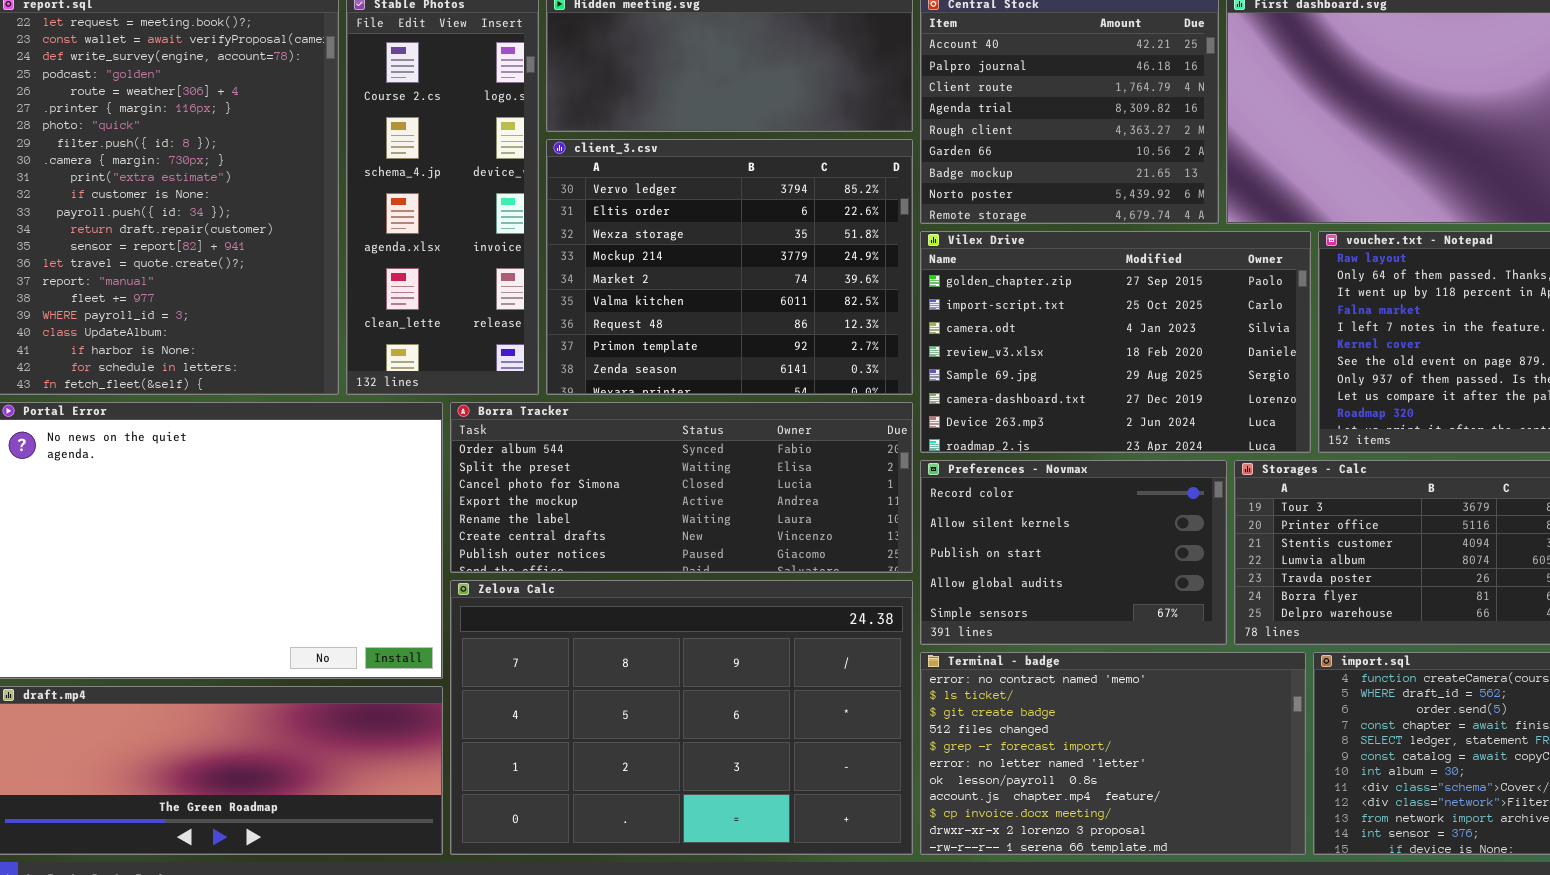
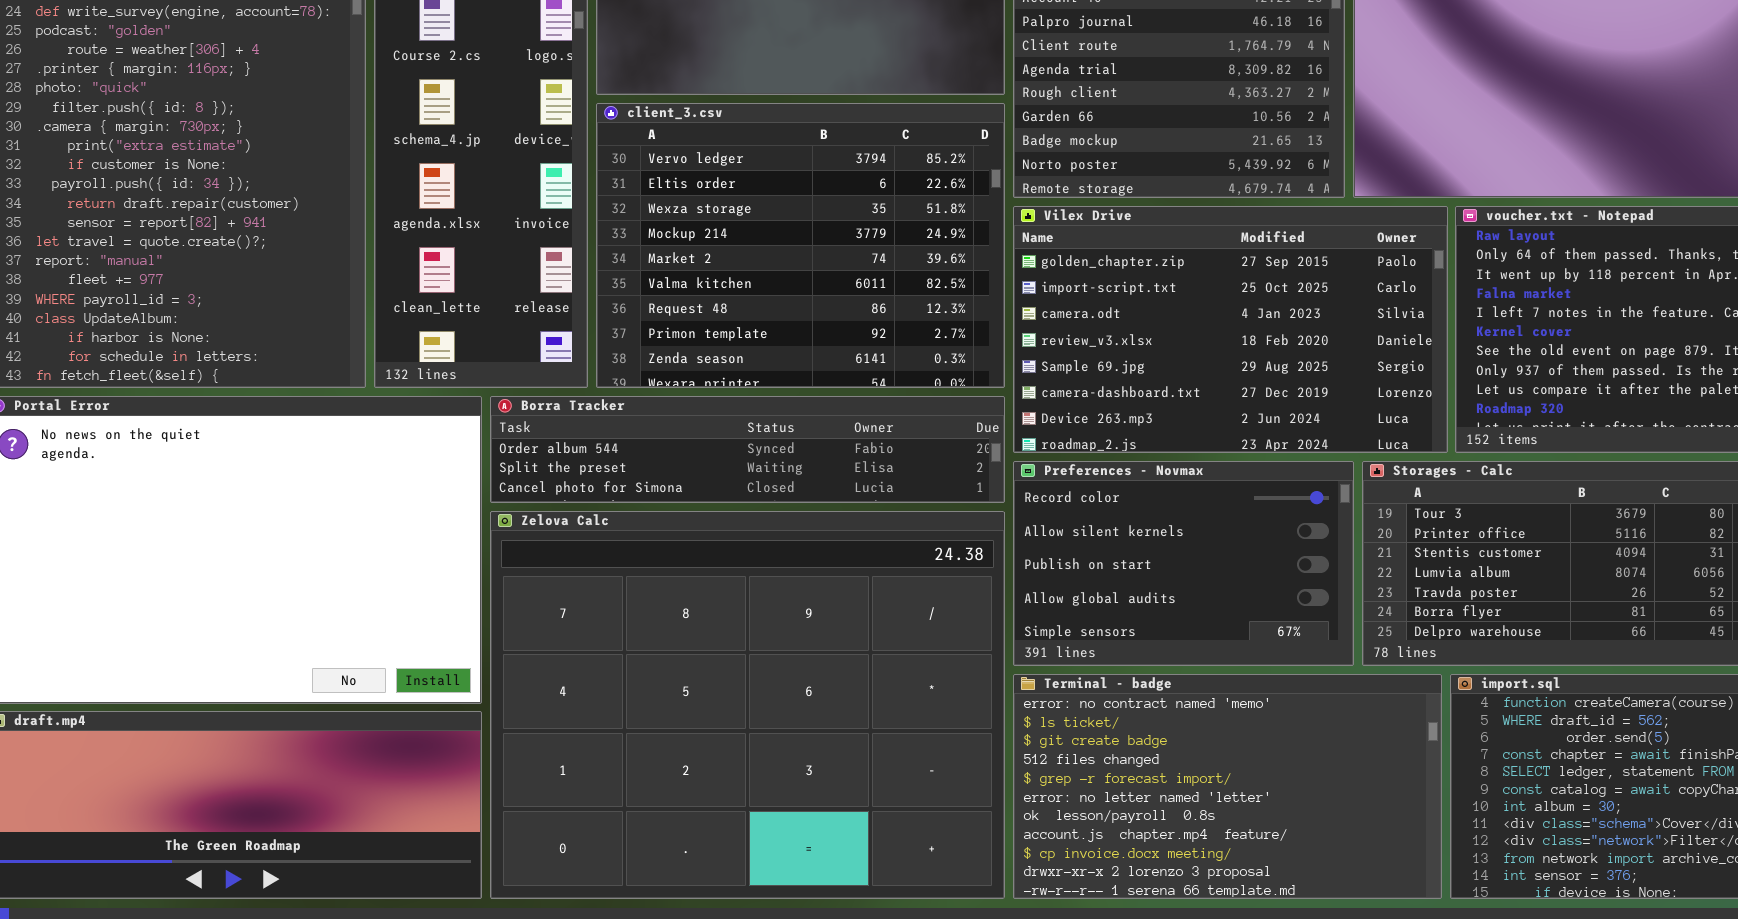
Borra Tracker: [450,402,913,573] -> [490,396,1005,503], resized
Zelova Calc: [450,580,913,855] -> [490,511,1005,899], resized

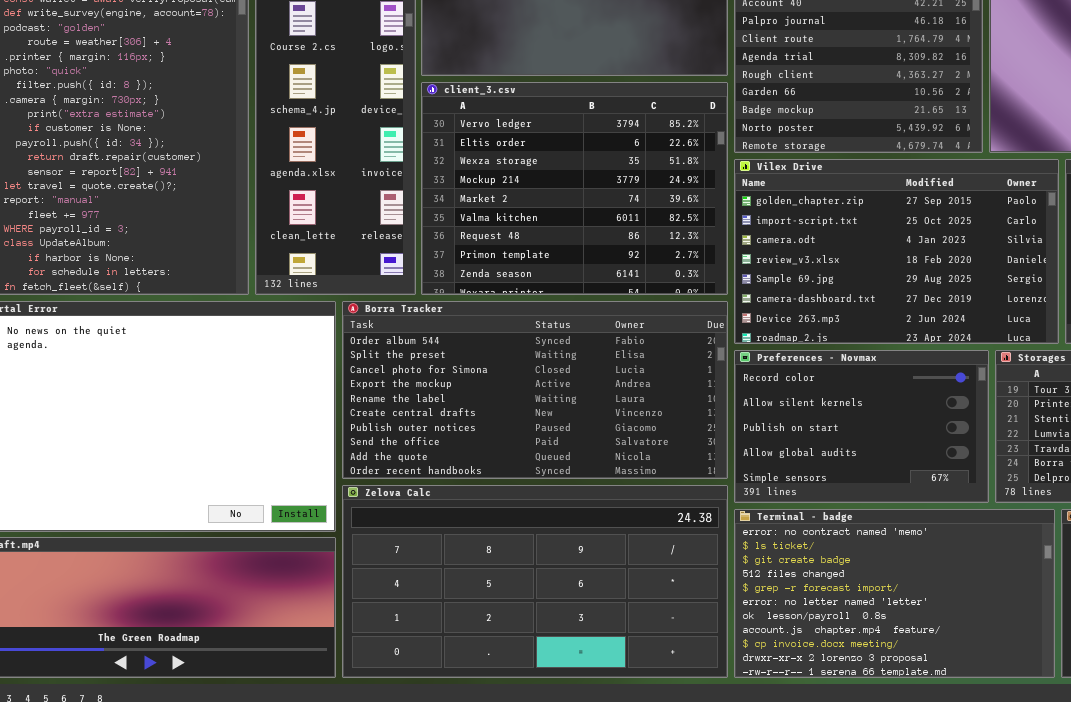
Borra Tracker: [490,396,1005,503] -> [342,301,728,479], resized
Zelova Calc: [490,511,1005,899] -> [342,485,728,678], resized

